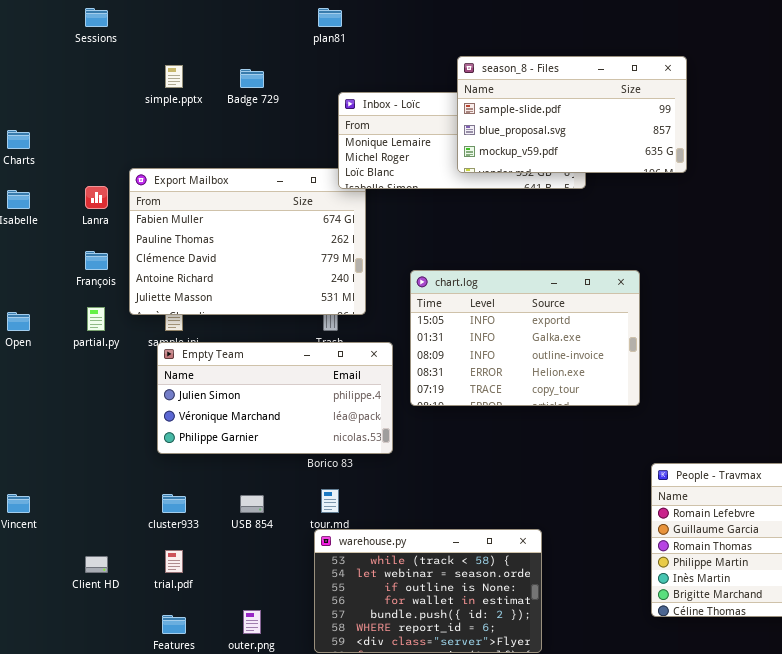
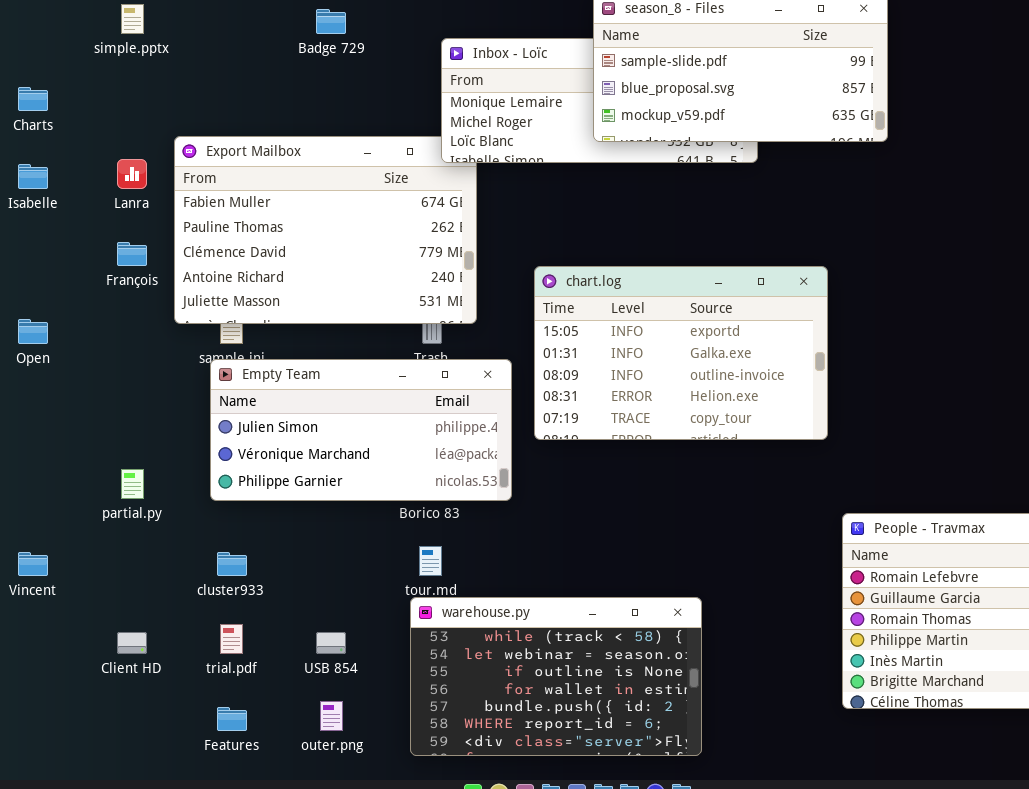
simple.pptx: [165,65,183,88] -> [121,4,144,34], moved
partial.py: [87,307,105,331] -> [121,469,144,499], moved
USB 854: [240,495,264,513] -> [316,632,346,654], moved

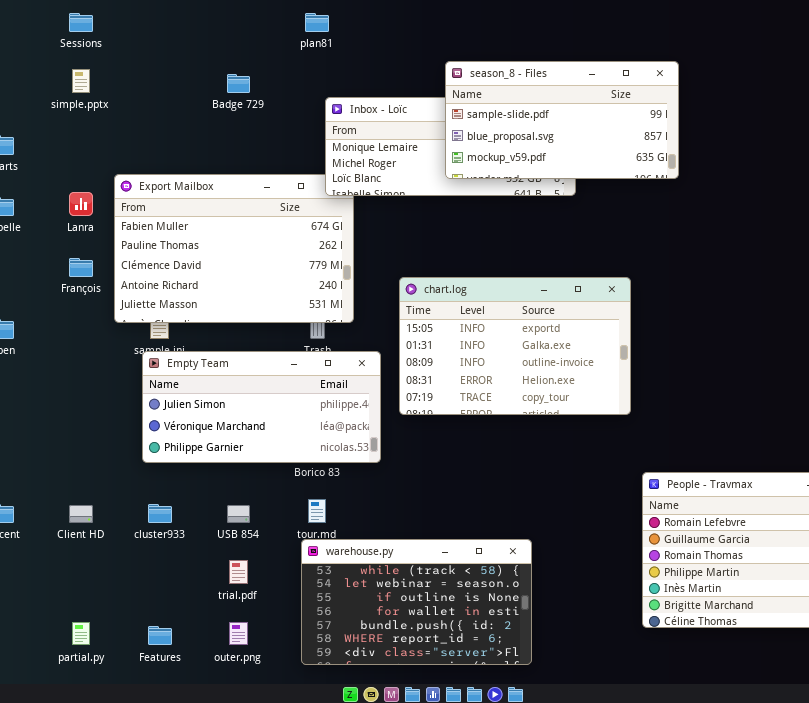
partial.py: [121,469,144,499] -> [72,622,90,645], moved
trial.pdf: [220,624,243,654] -> [229,560,248,584], moved
Client HD: [117,632,147,654] -> [69,505,93,523], moved
USB 854: [316,632,346,654] -> [227,505,250,523], moved

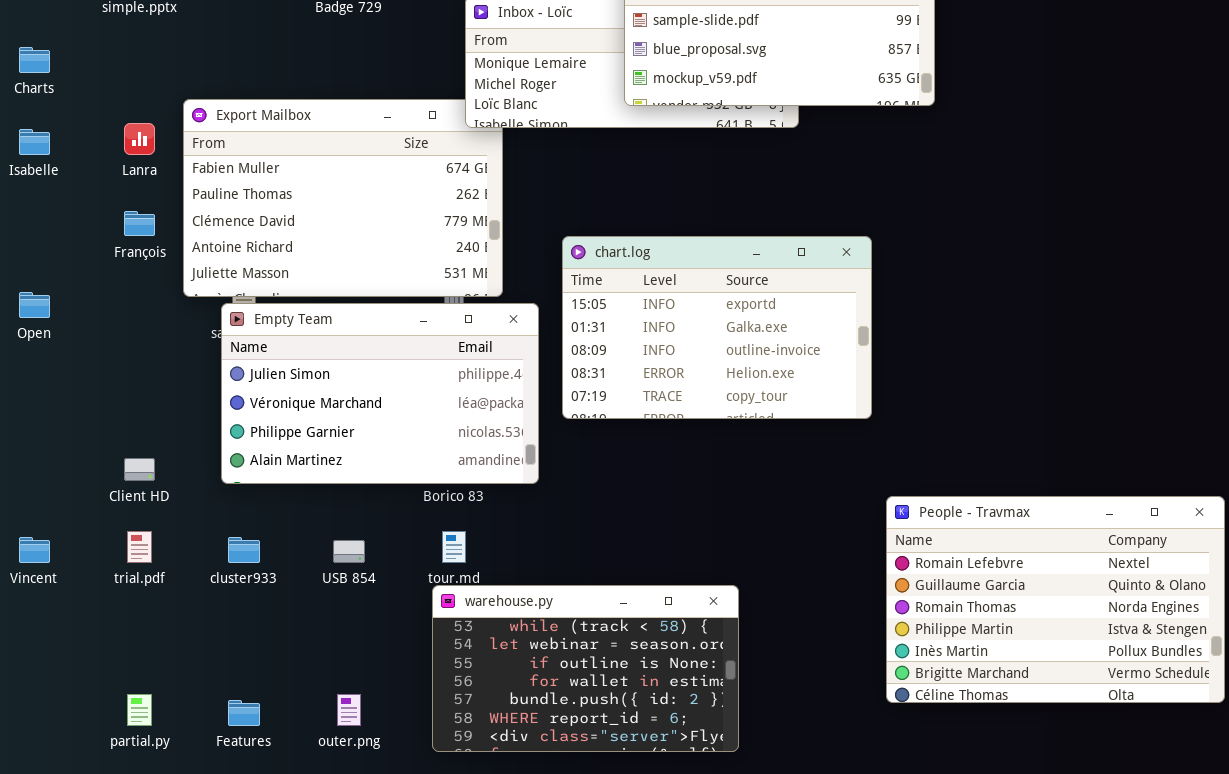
Empty Team: [142,351,381,463] -> [221,303,539,484], resized
Client HD: [69,505,93,523] -> [124,458,155,481], moved
trial.pdf: [229,560,248,584] -> [127,531,152,563], moved

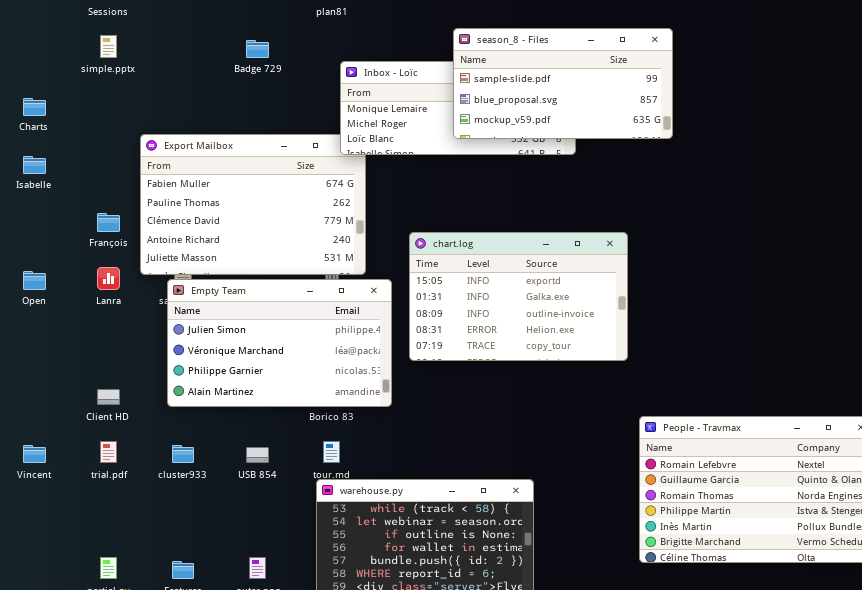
Lanra: [124,123,155,155] -> [97,267,120,290], moved

